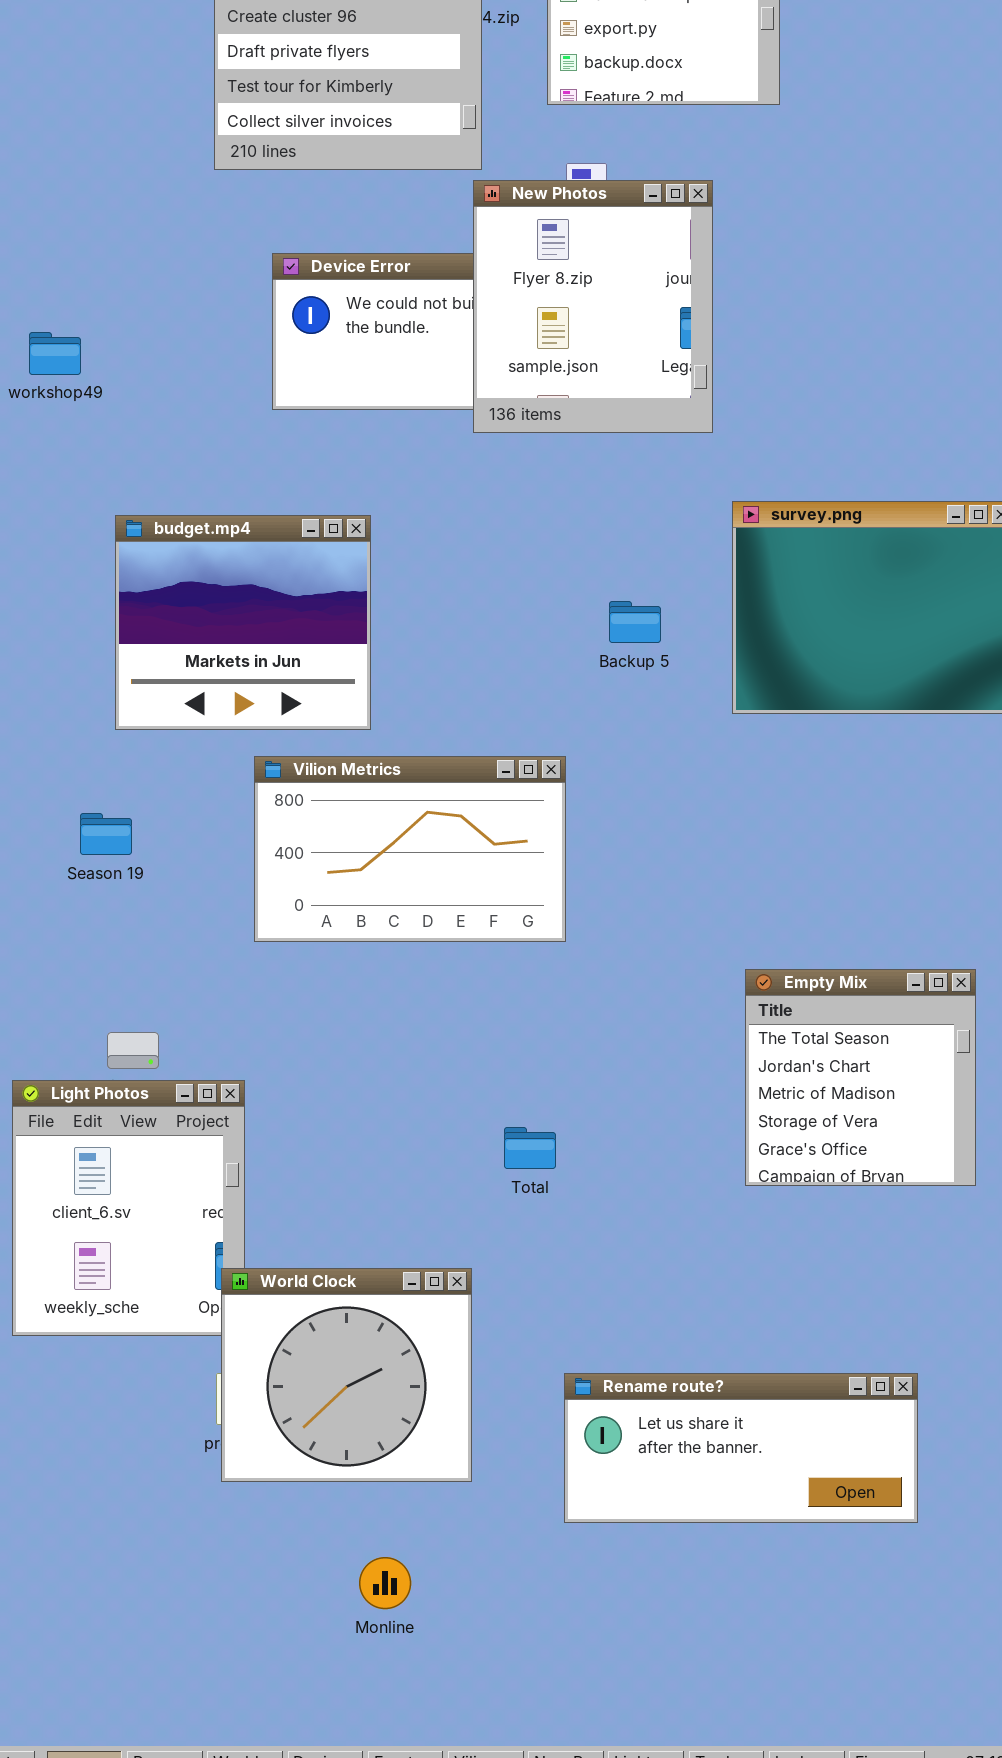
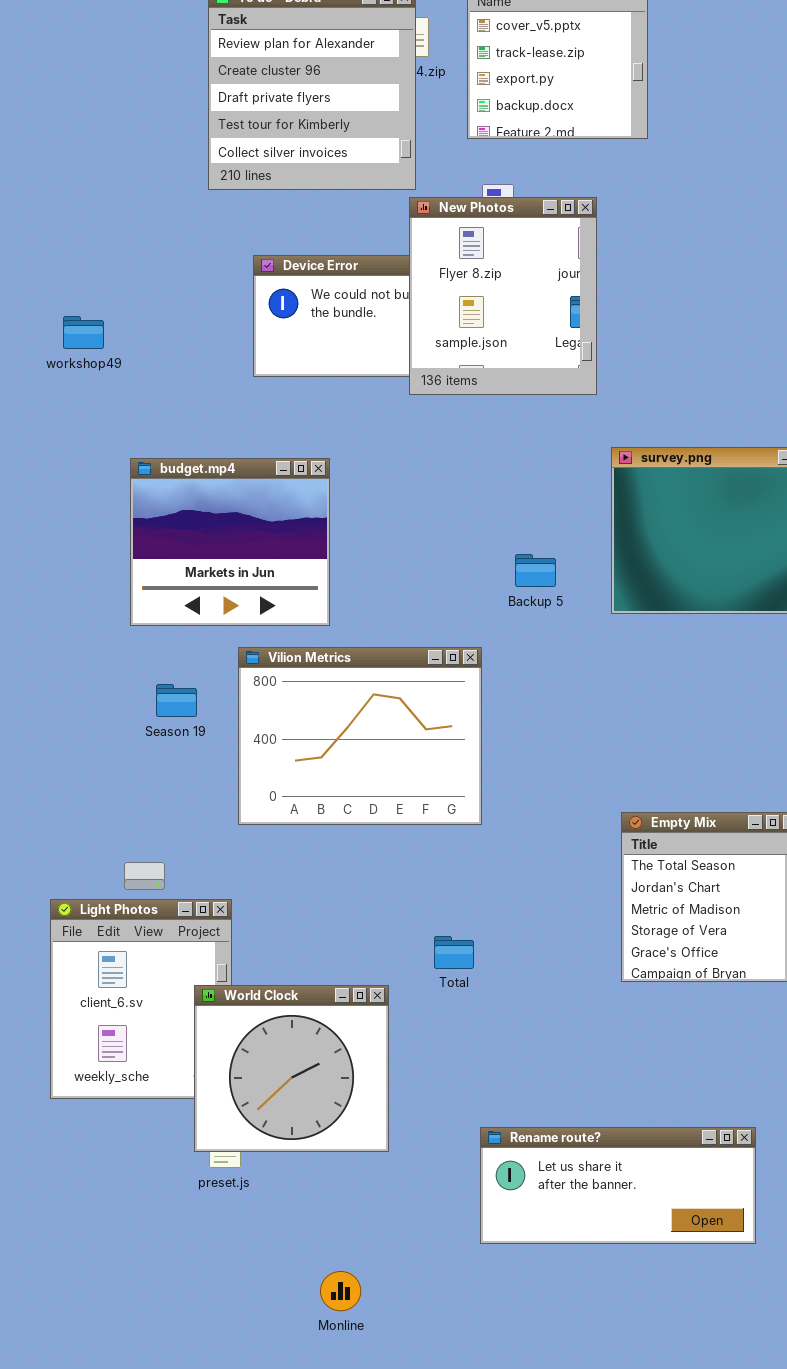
Backup 5: [609,601,661,643] -> [515,554,556,587], moved
Vilion Metrics: [254,756,566,942] -> [238,647,482,825], resized
Season 19: [80,813,132,855] -> [156,684,197,717], moved
World Clock: [221,1268,472,1482] -> [194,985,389,1152], moved

